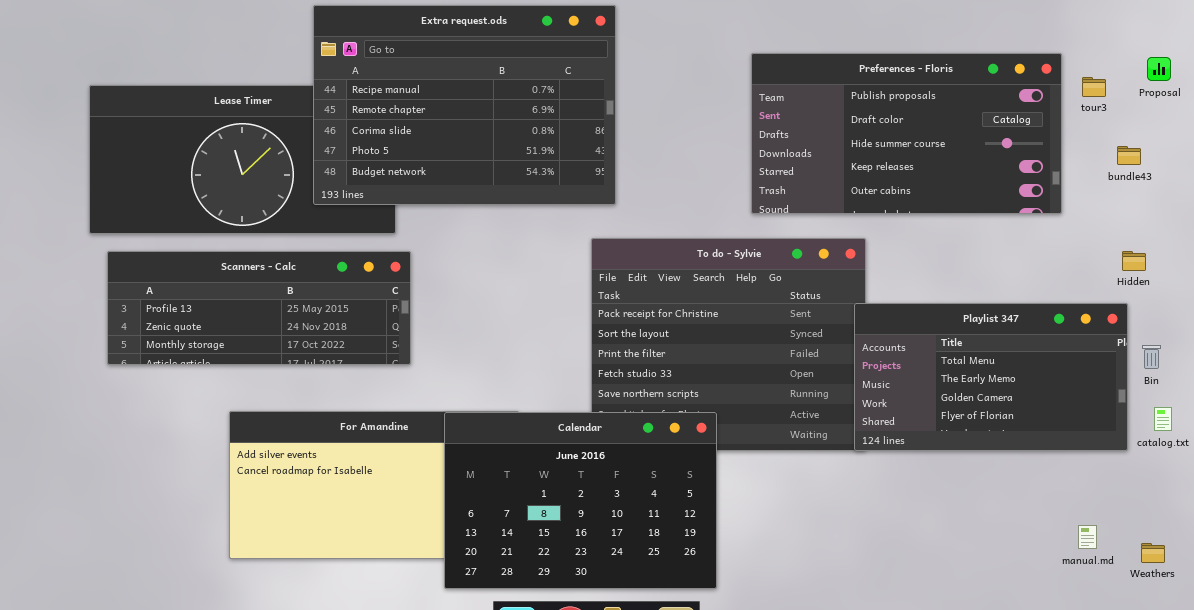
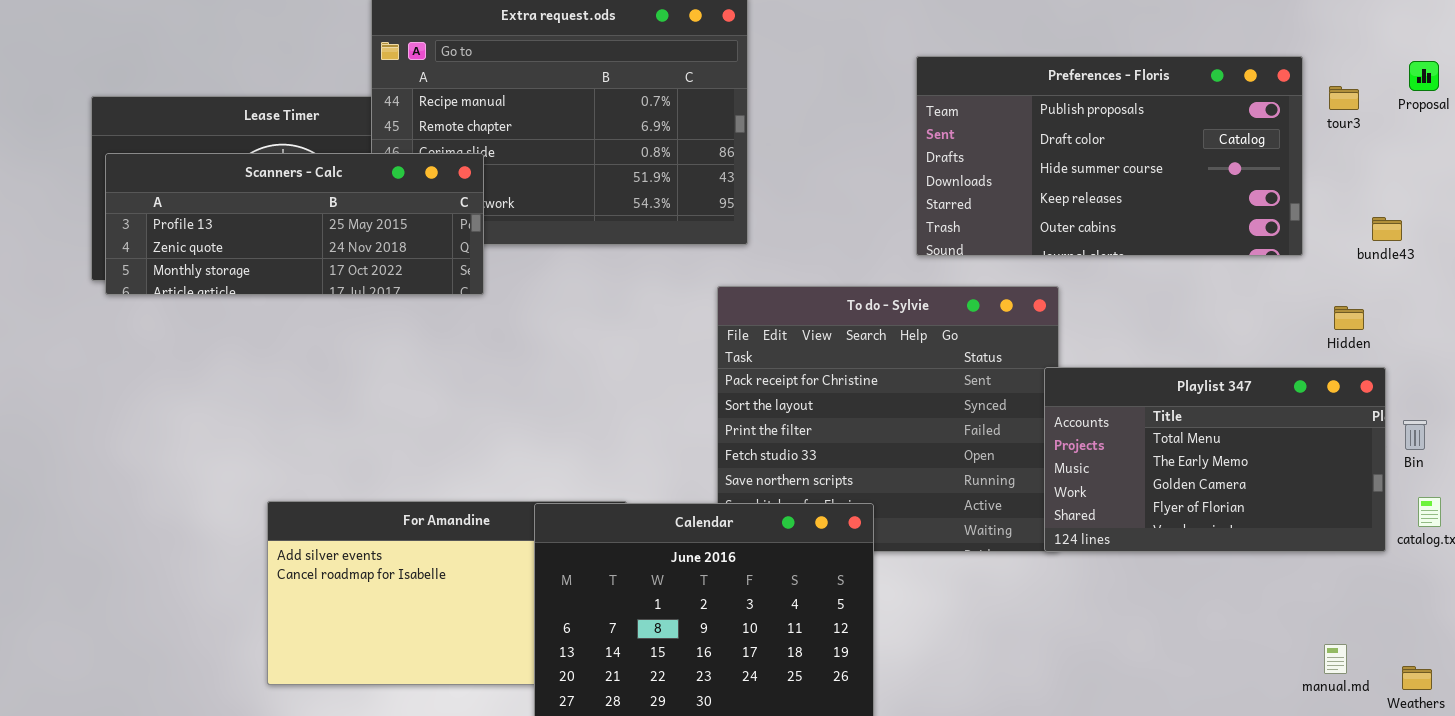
bundle43: [1117,146,1141,165] -> [1372,217,1402,241], moved
Scanners - Calc: [107,251,411,365] -> [105,153,484,295], moved
Hidden: [1122,251,1146,271] -> [1334,306,1364,330], moved

